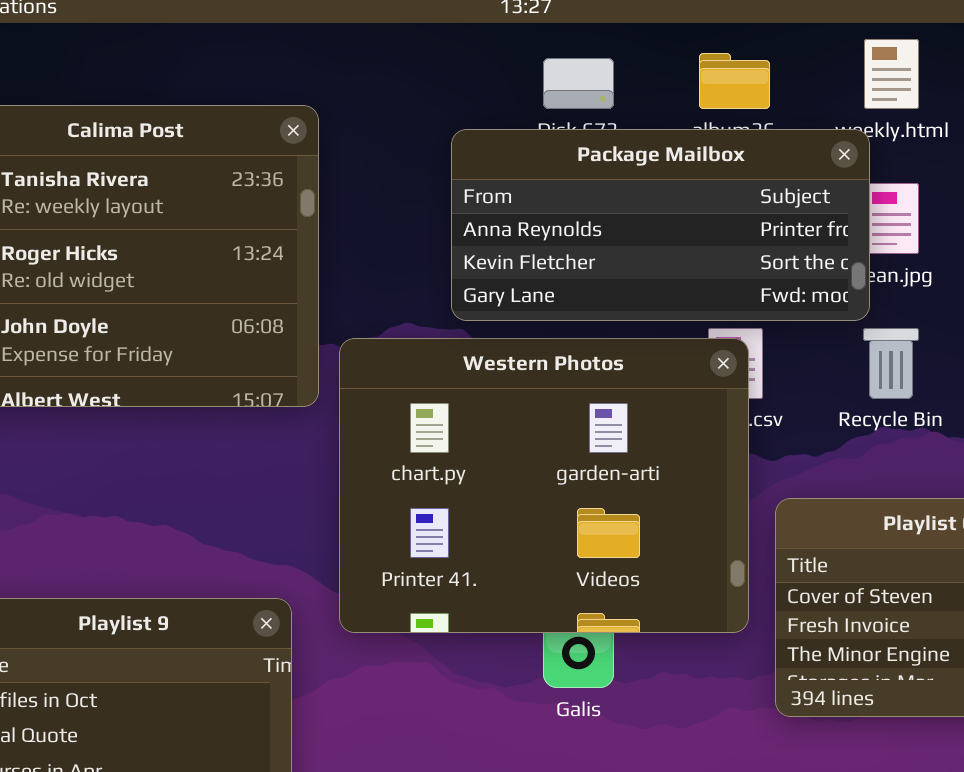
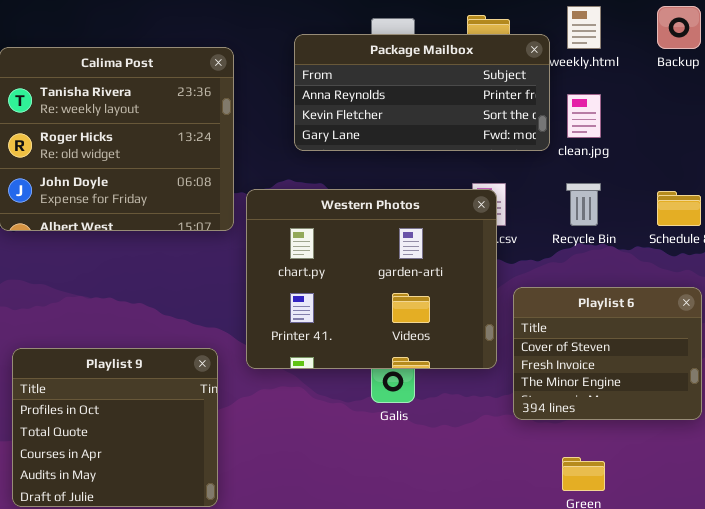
Package Mailbox: [451,129,870,321] -> [294,34,550,151], moved

